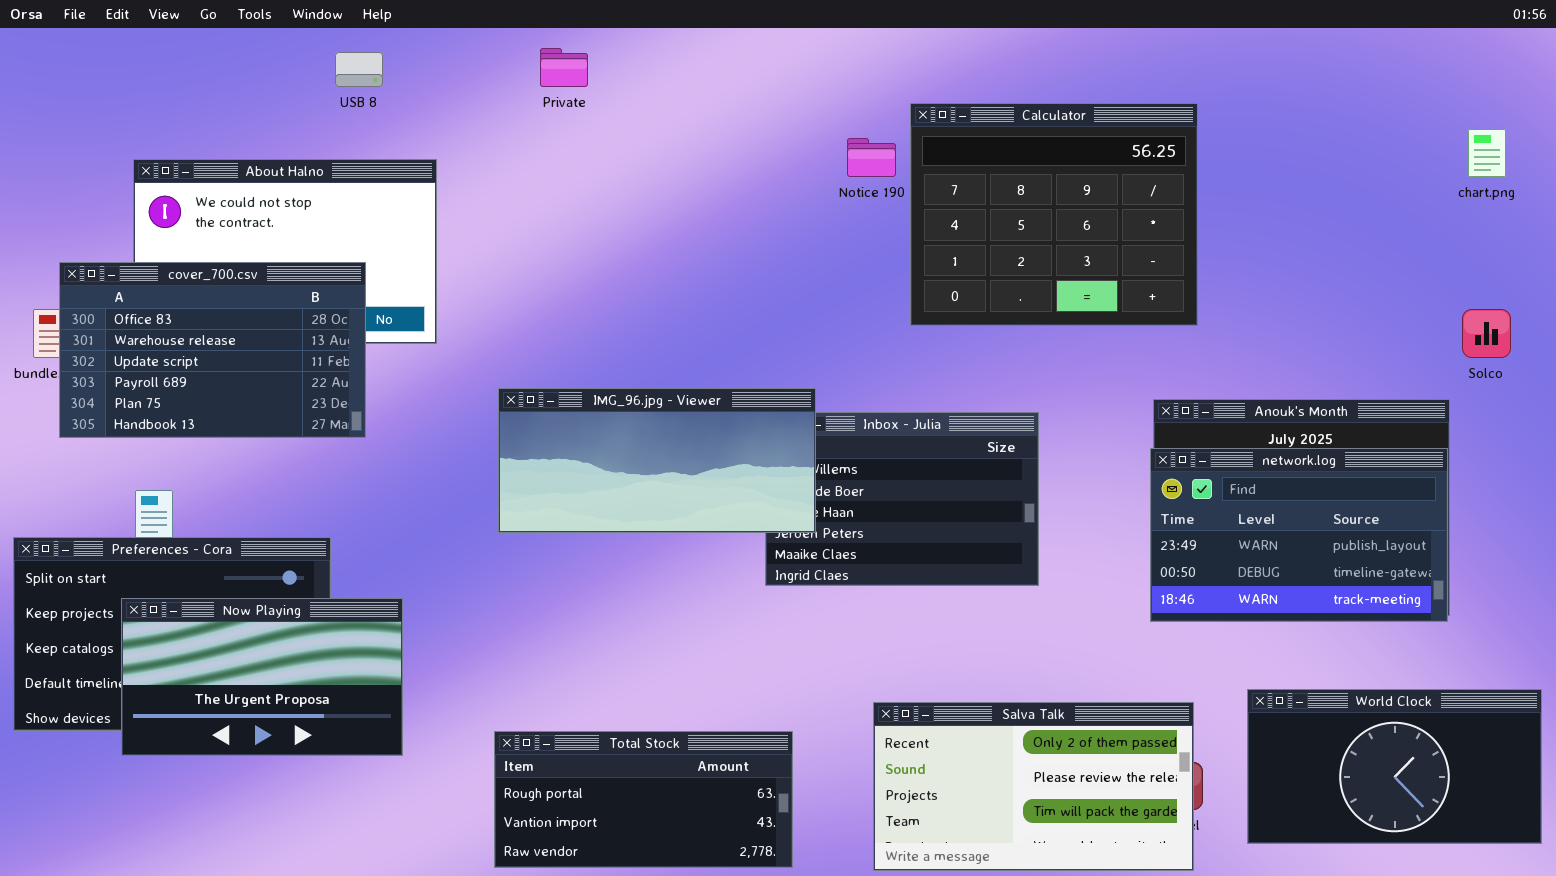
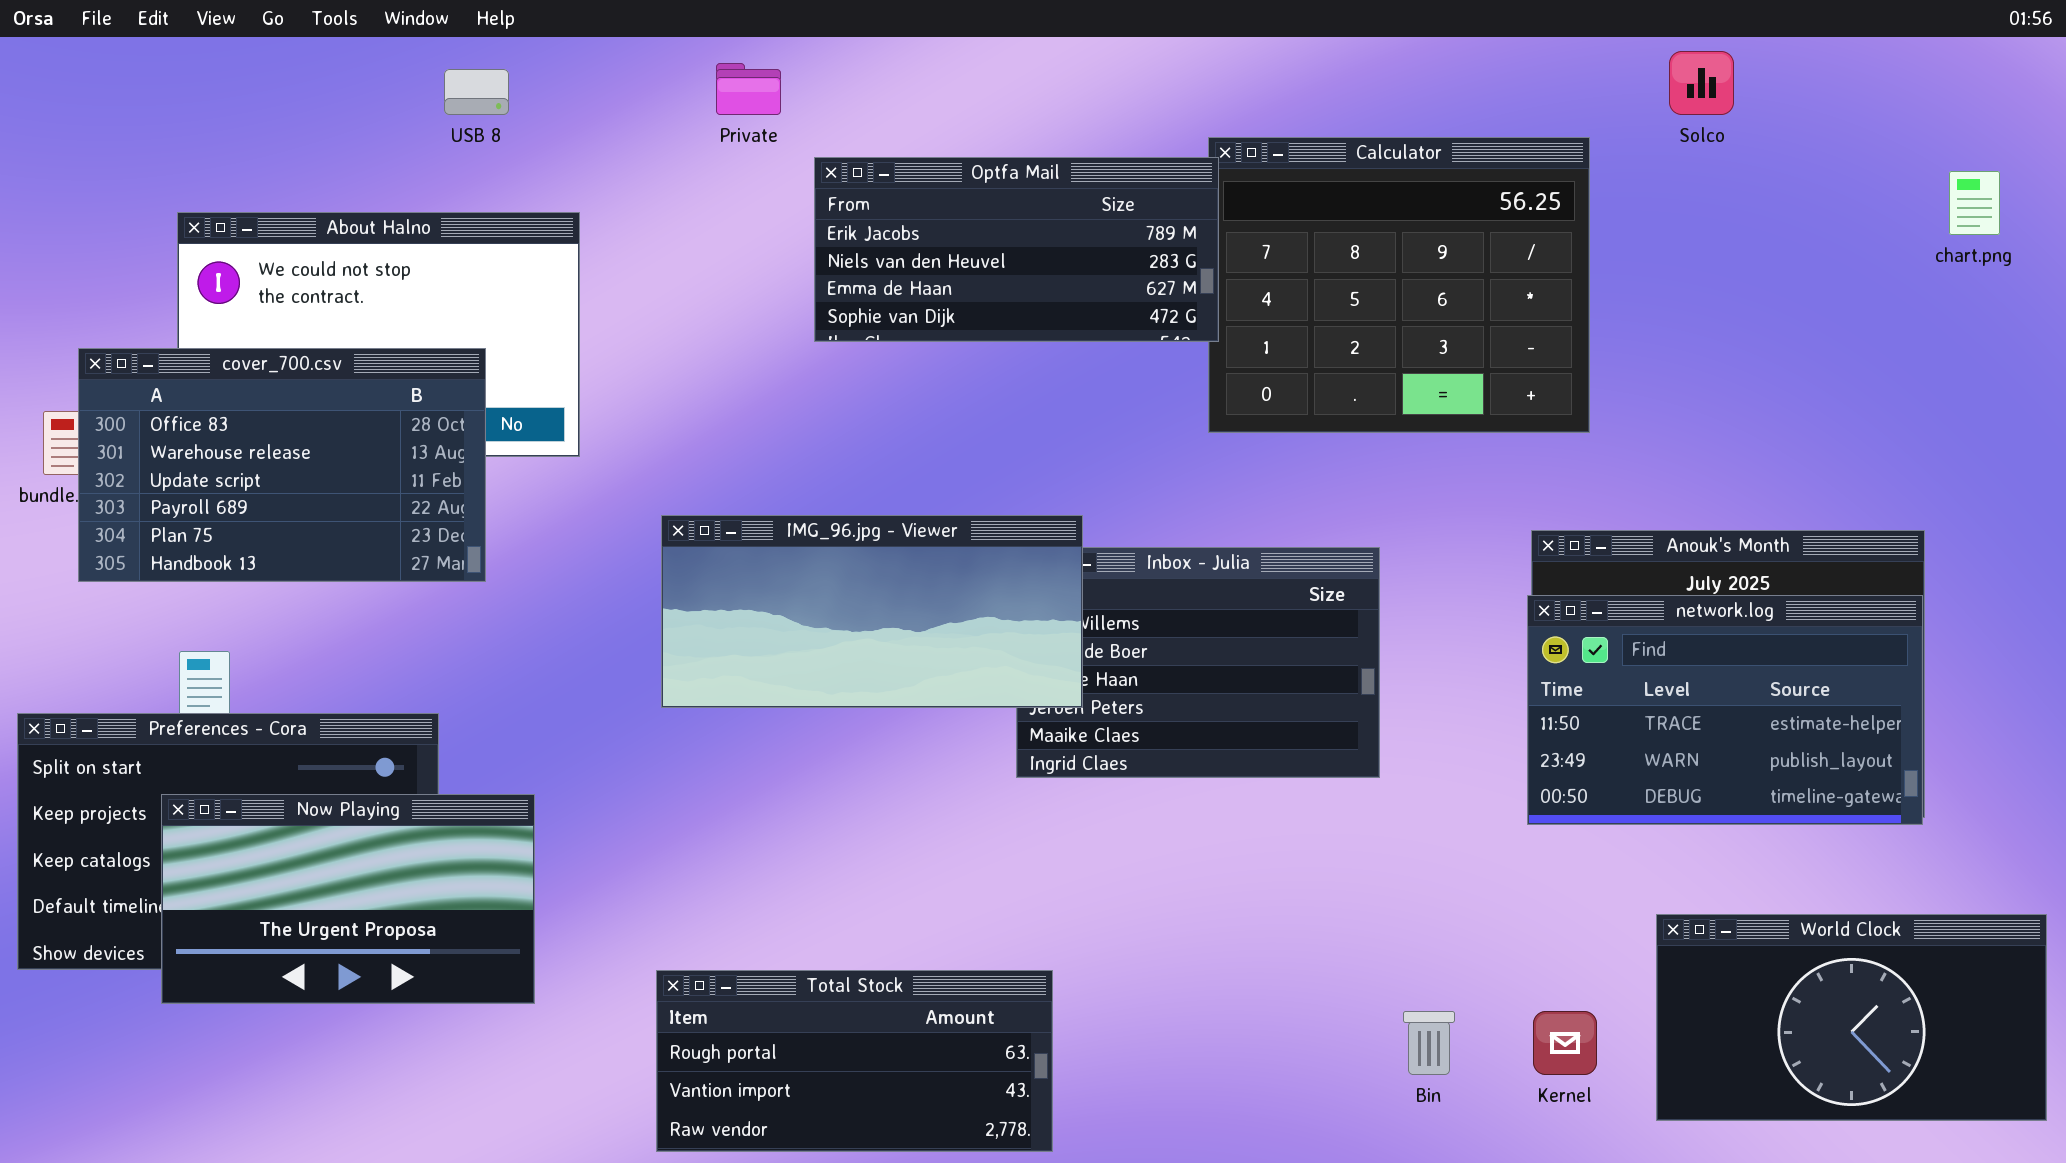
Optfa Mail: none -> [814,157,1219,342], opened
Solco: [1462,309,1511,358] -> [1669,51,1734,115], moved
network.log: [1150,448,1448,622] -> [1527,595,1923,825], scrolled up 1 row
Salva Talk: [873,702,1194,871] -> none, closed

